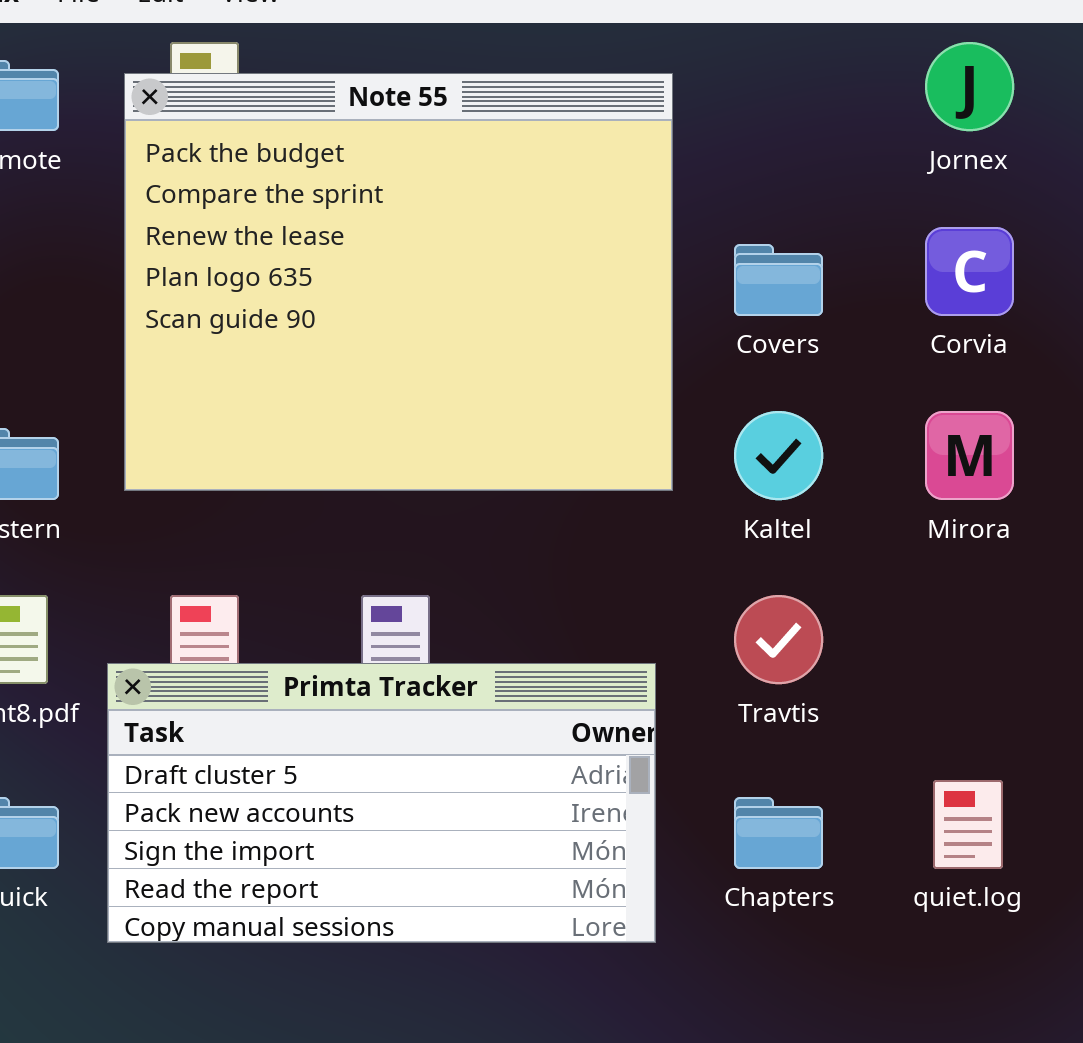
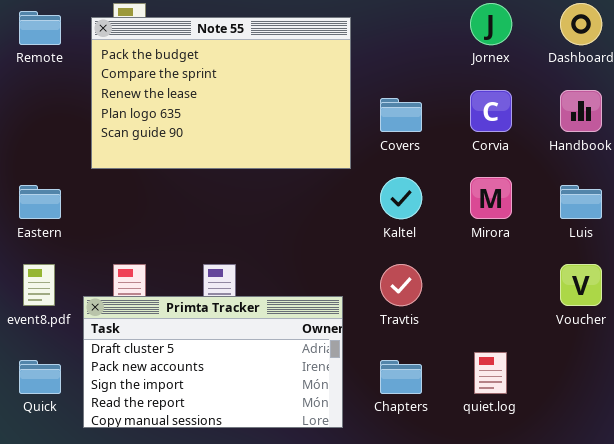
Note 55: [124,73,673,491] -> [91,17,351,169], resized

